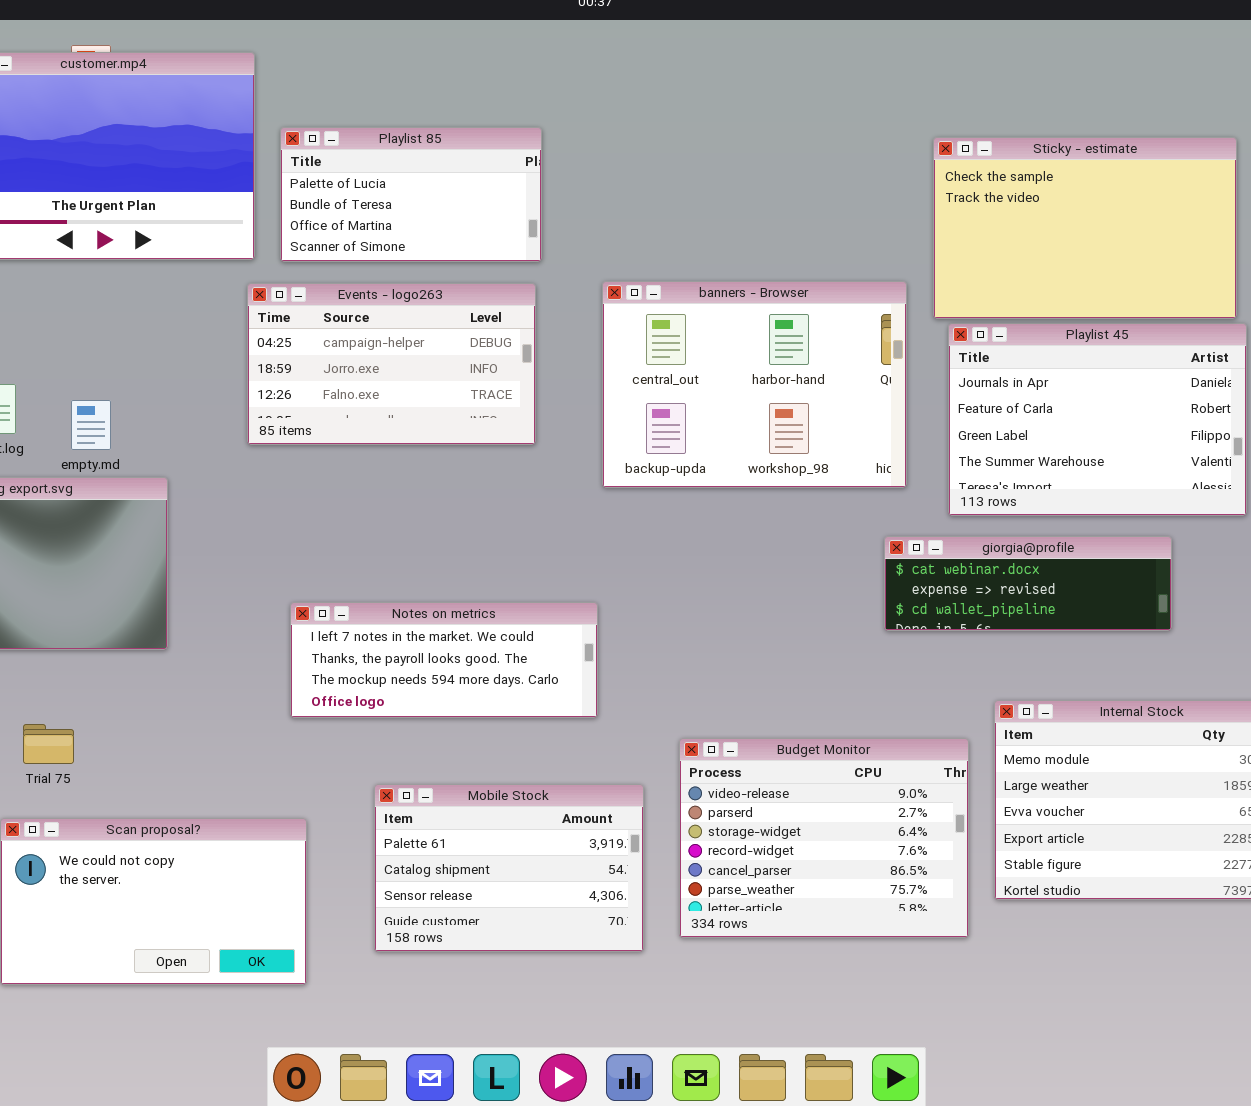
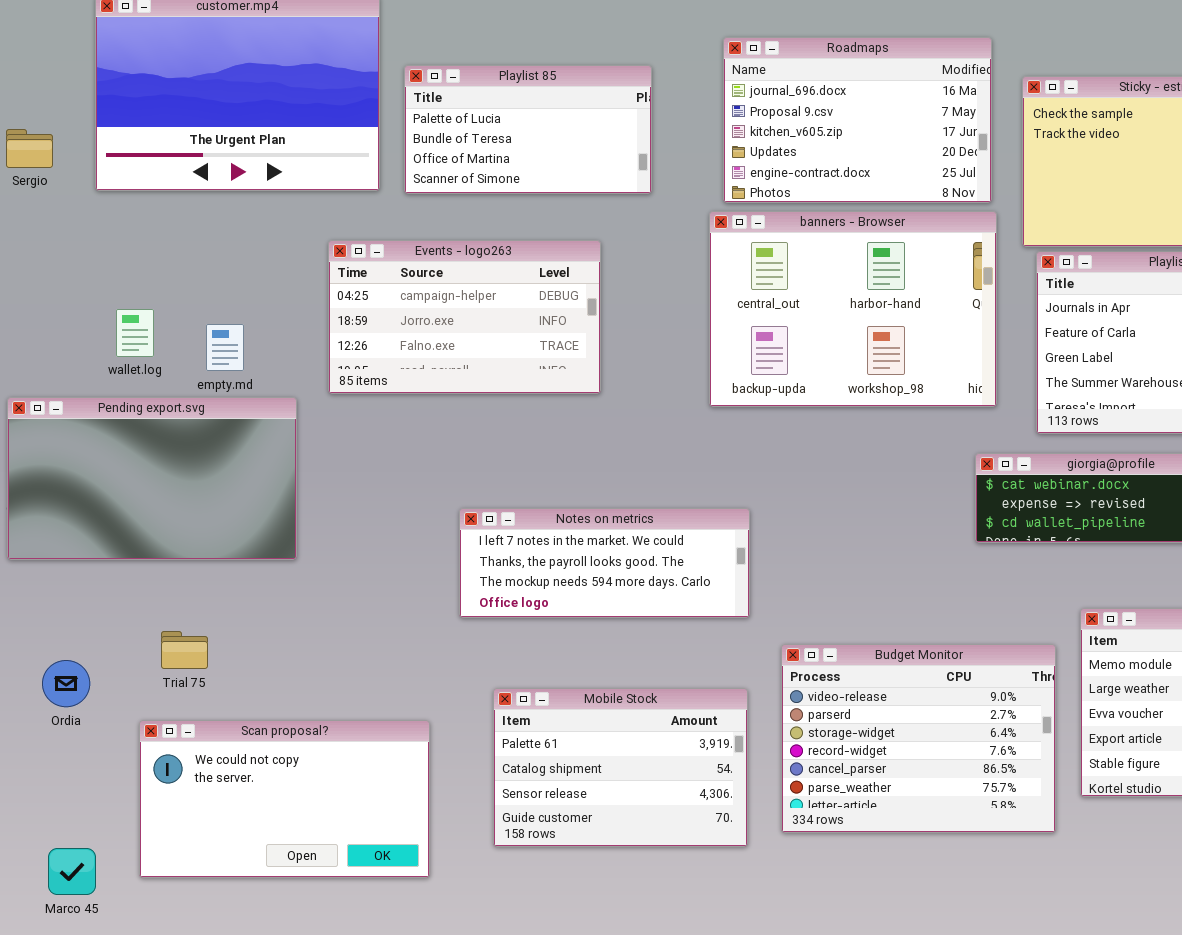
Roadmaps: none -> [723,37,992,203], opened
Events - logo263: [247,283,536,445] -> [328,240,601,394], moved
Notes on metrics: [290,602,598,718] -> [459,508,750,618], moved

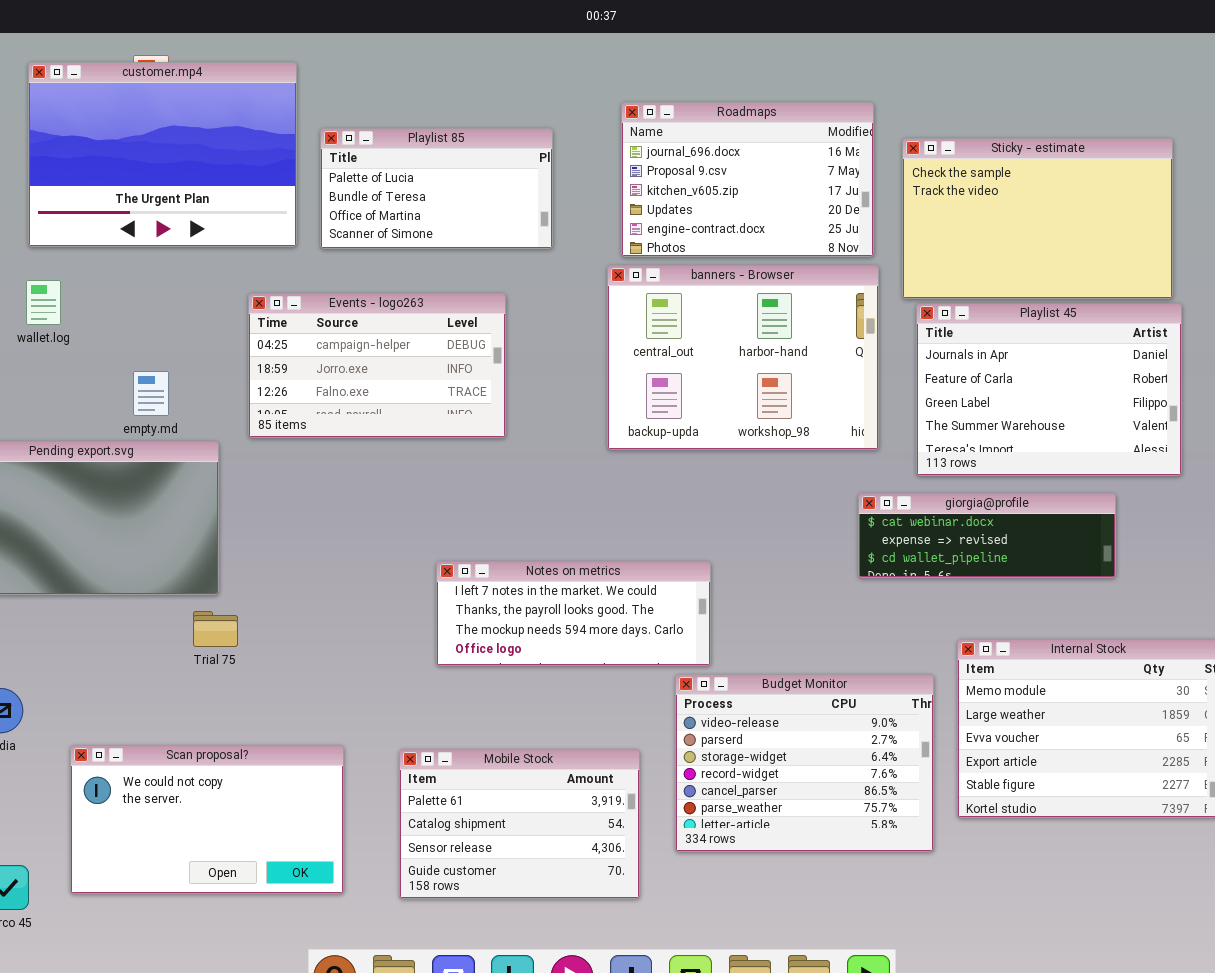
wallet.log: [116,309,154,357] -> [26,280,61,325], moved
Notes on metrics: [459,508,750,618] -> [436,561,711,666], moved
Trial 75: [161,631,208,669] -> [193,611,238,647], moved
Mobile Stock: [493,688,748,847] -> [399,749,640,899], moved

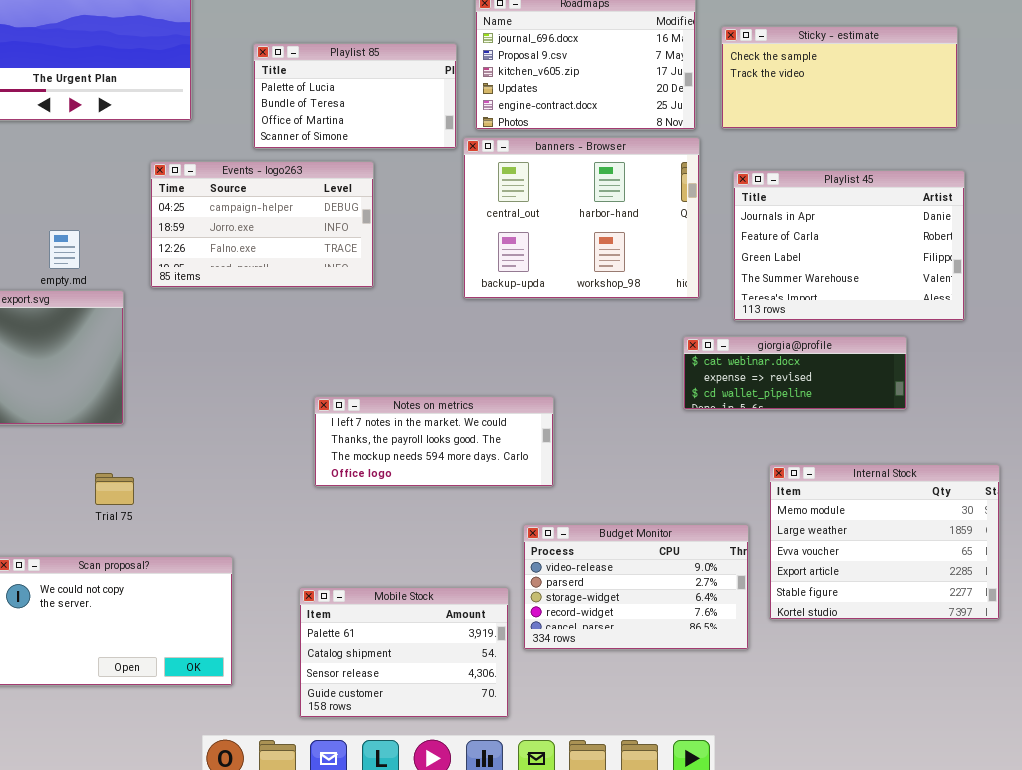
Playlist 85: [320,128,553,249] -> [253,43,457,149], moved
Sticky - estimate: [902,138,1173,299] -> [721,26,958,129], resized
Trial 75: [193,611,238,647] -> [95,473,134,505], moved
Budget Monitor: [675,674,934,852] -> [523,524,749,650], resized
Mobile Stock: [399,749,640,899] -> [299,587,509,718], moved

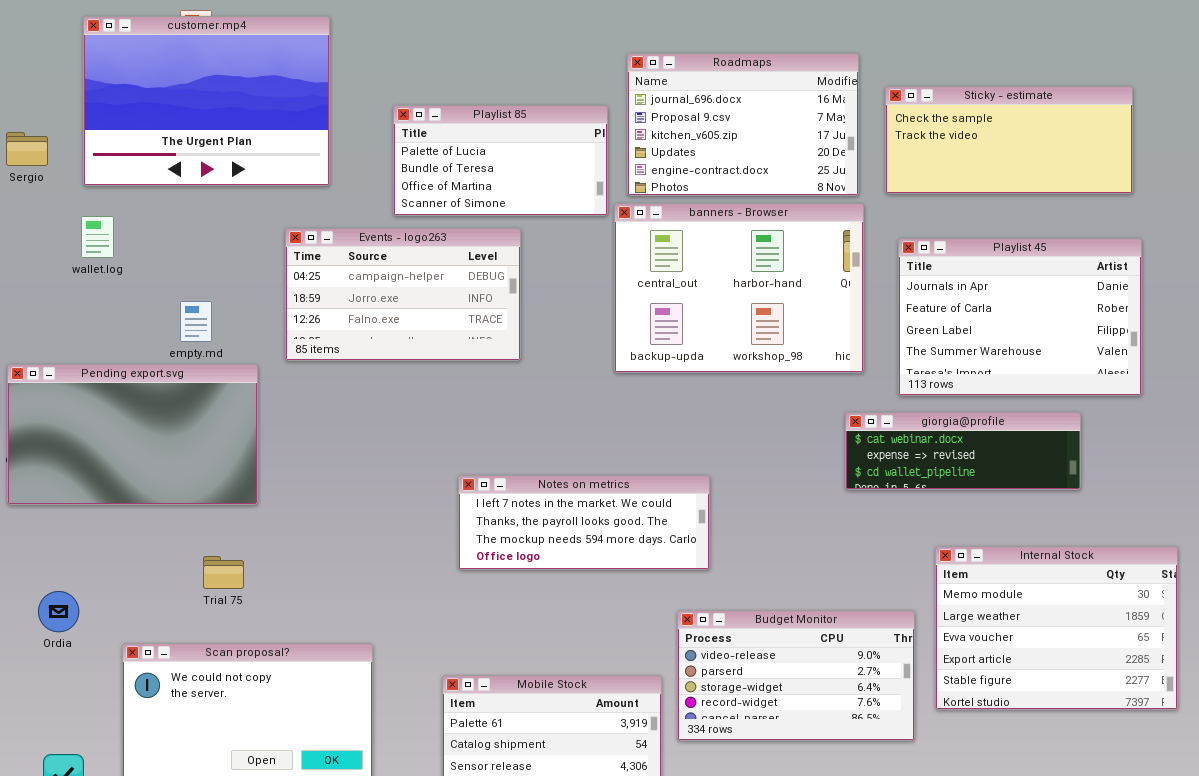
Trial 75: [95,473,134,505] -> [203,556,244,589], moved

